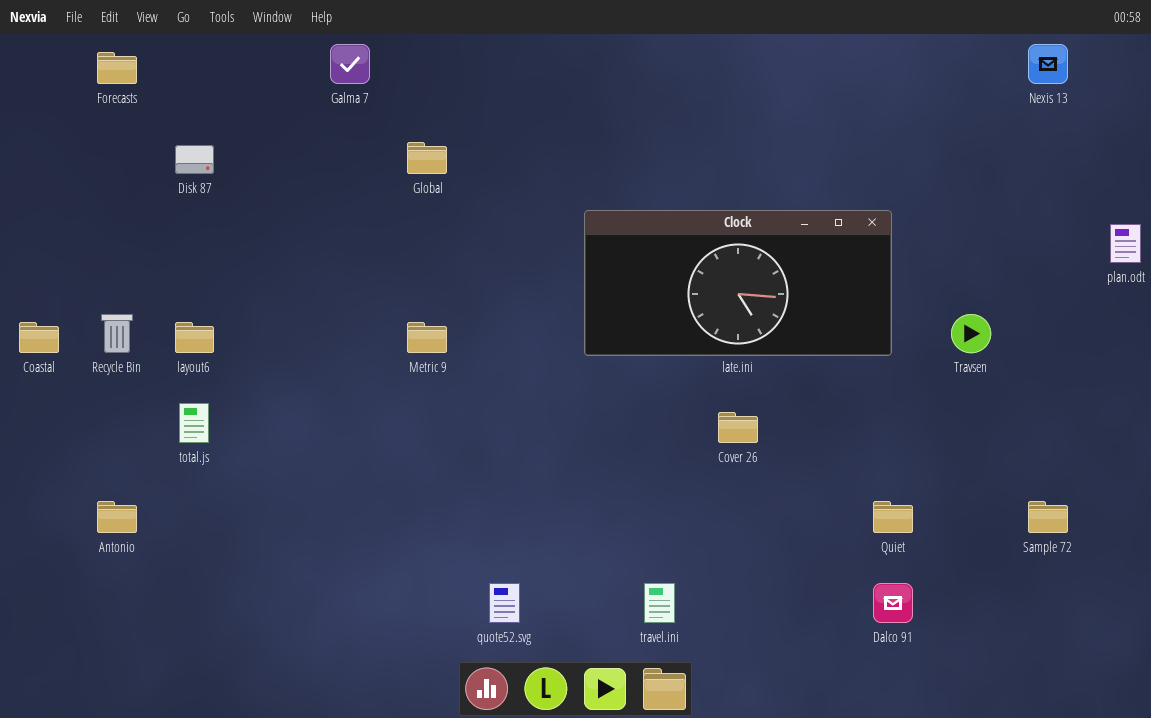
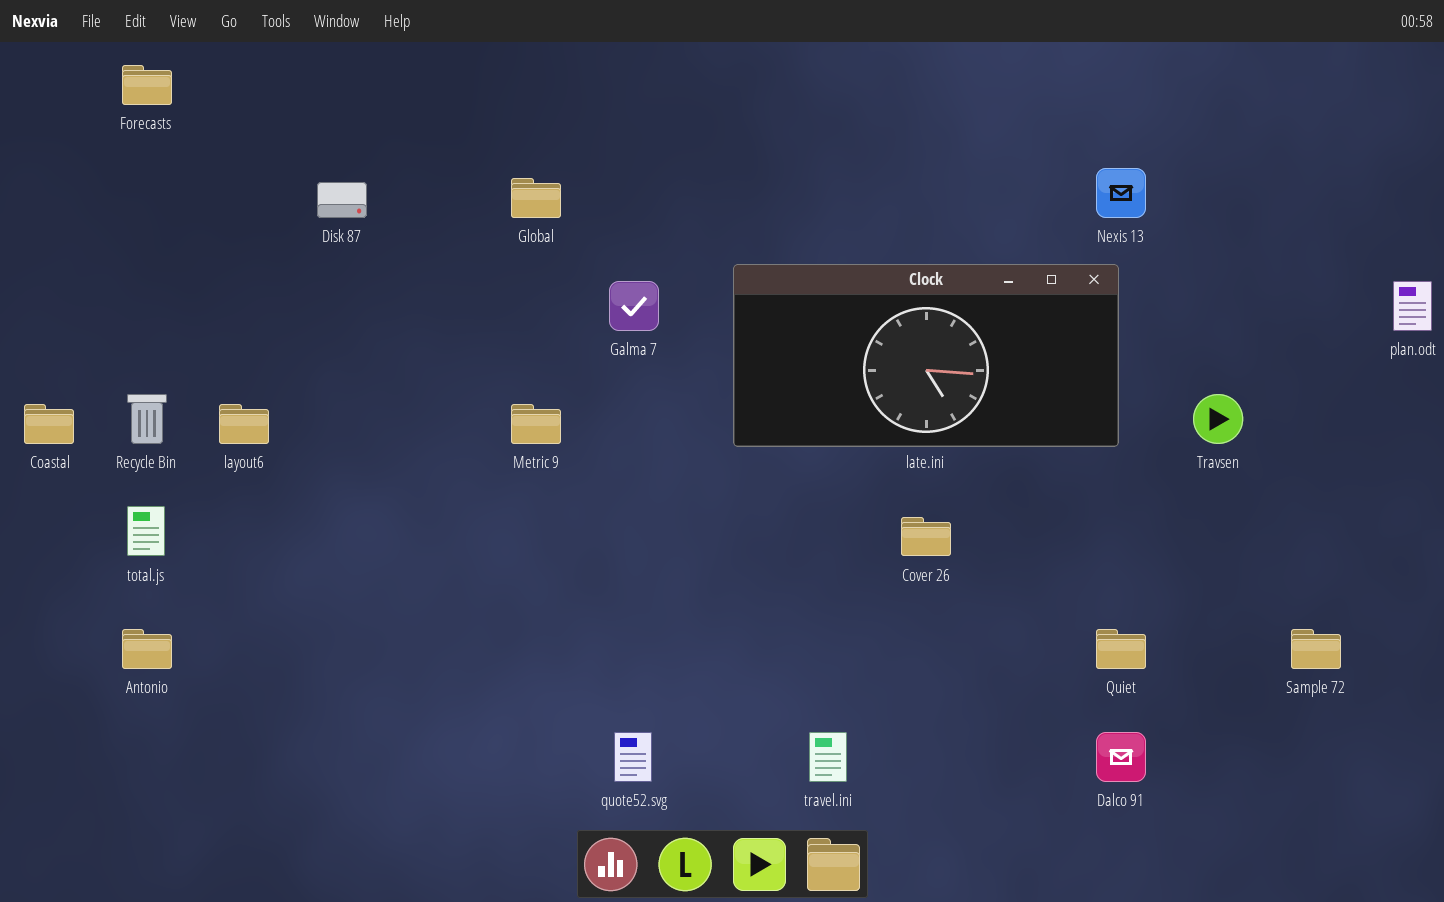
Galma 7: [330,44,370,84] -> [609,281,659,331], moved
Nexis 13: [1028,44,1068,84] -> [1096,168,1146,218], moved
Disk 87: [175,145,214,174] -> [317,182,367,218], moved
total.js: [179,403,209,443] -> [127,506,165,556], moved

